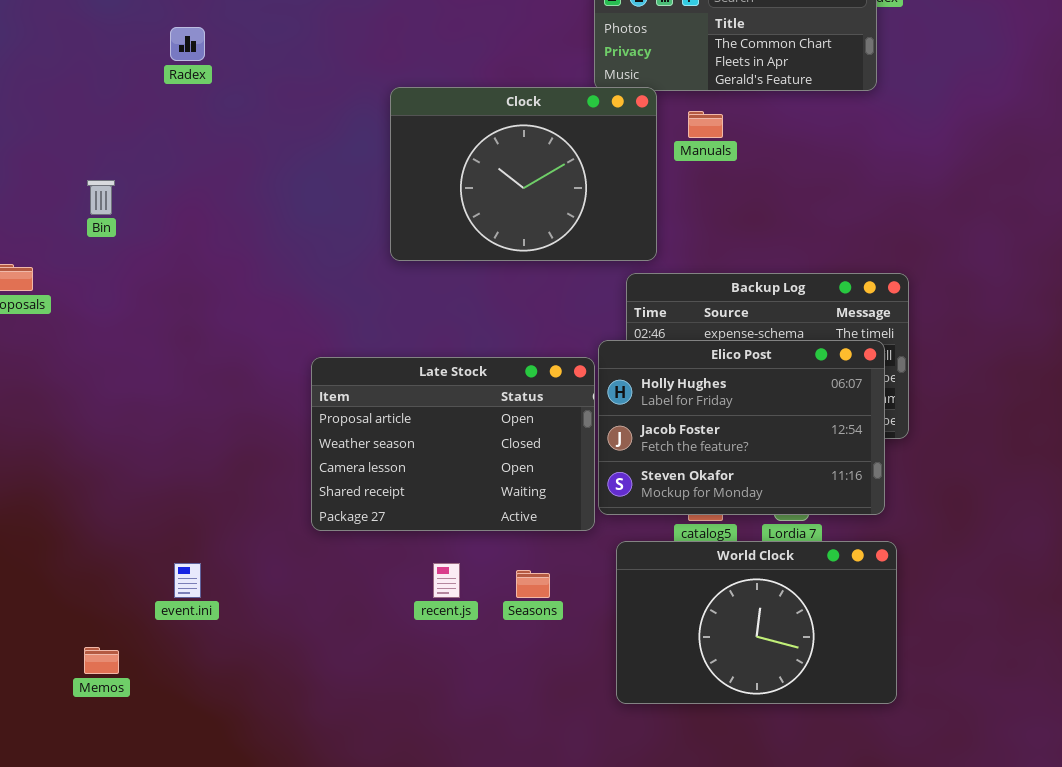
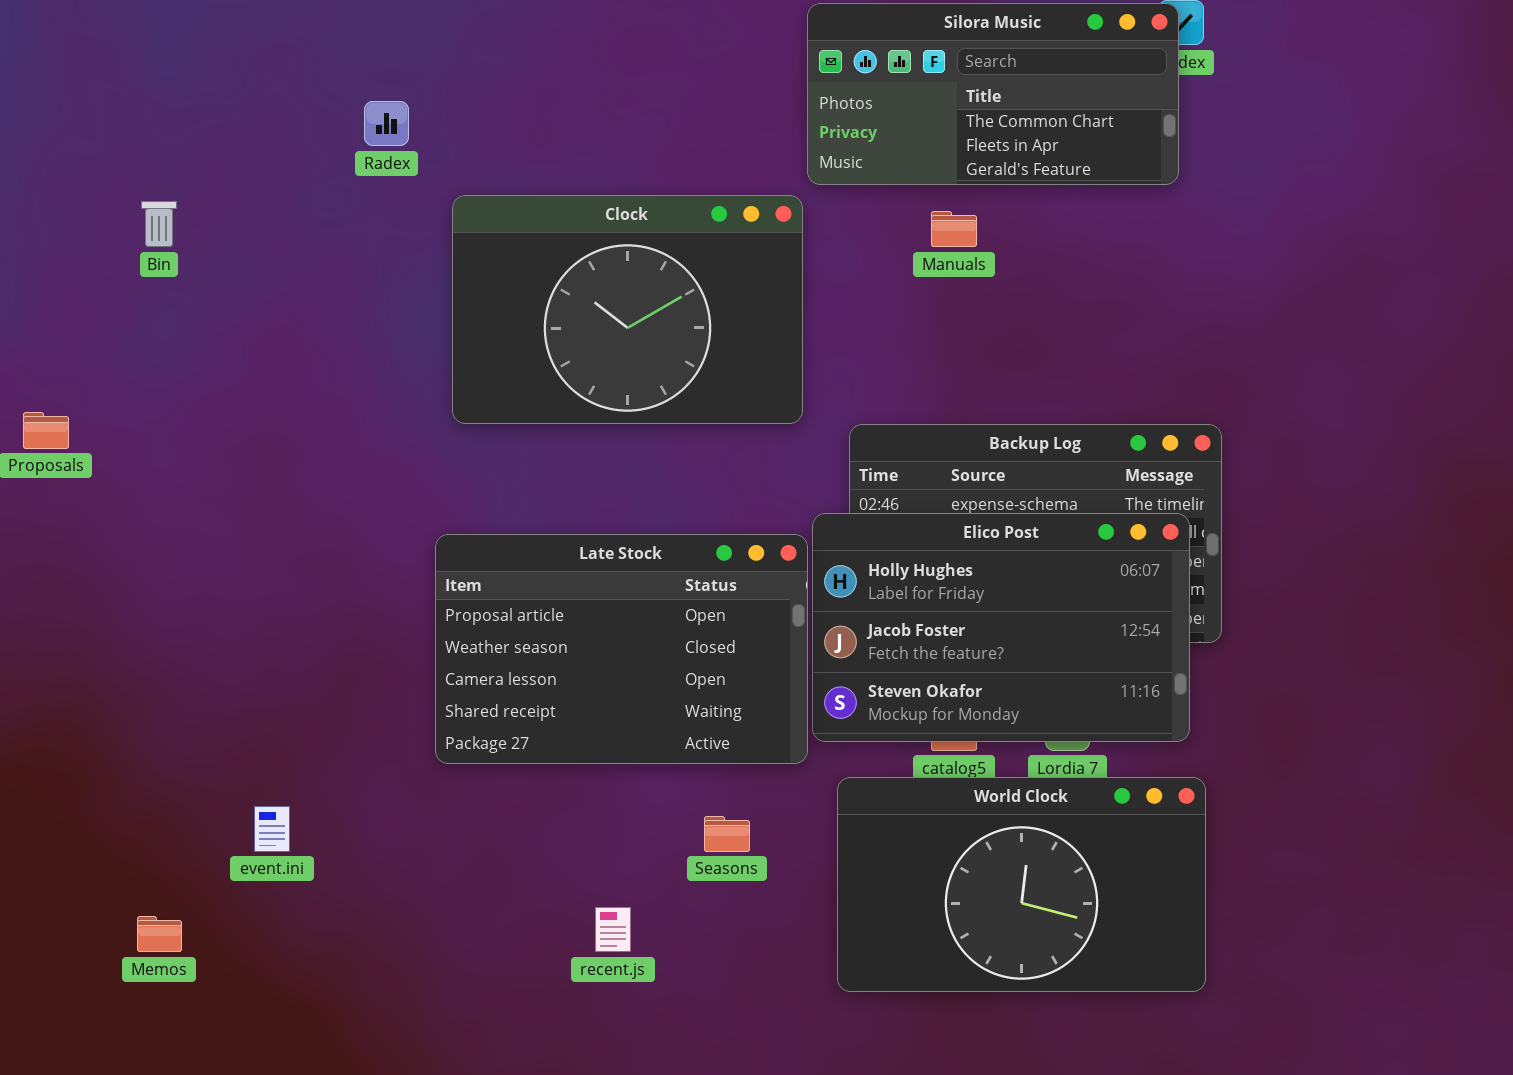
Radex: [170,27,205,61] -> [364,101,409,146], moved
Clock: [390,87,657,261] -> [452,195,803,424], moved
Bin: [87,180,115,215] -> [141,201,177,247], moved
recent.js: [433,563,460,598] -> [595,907,631,952], moved

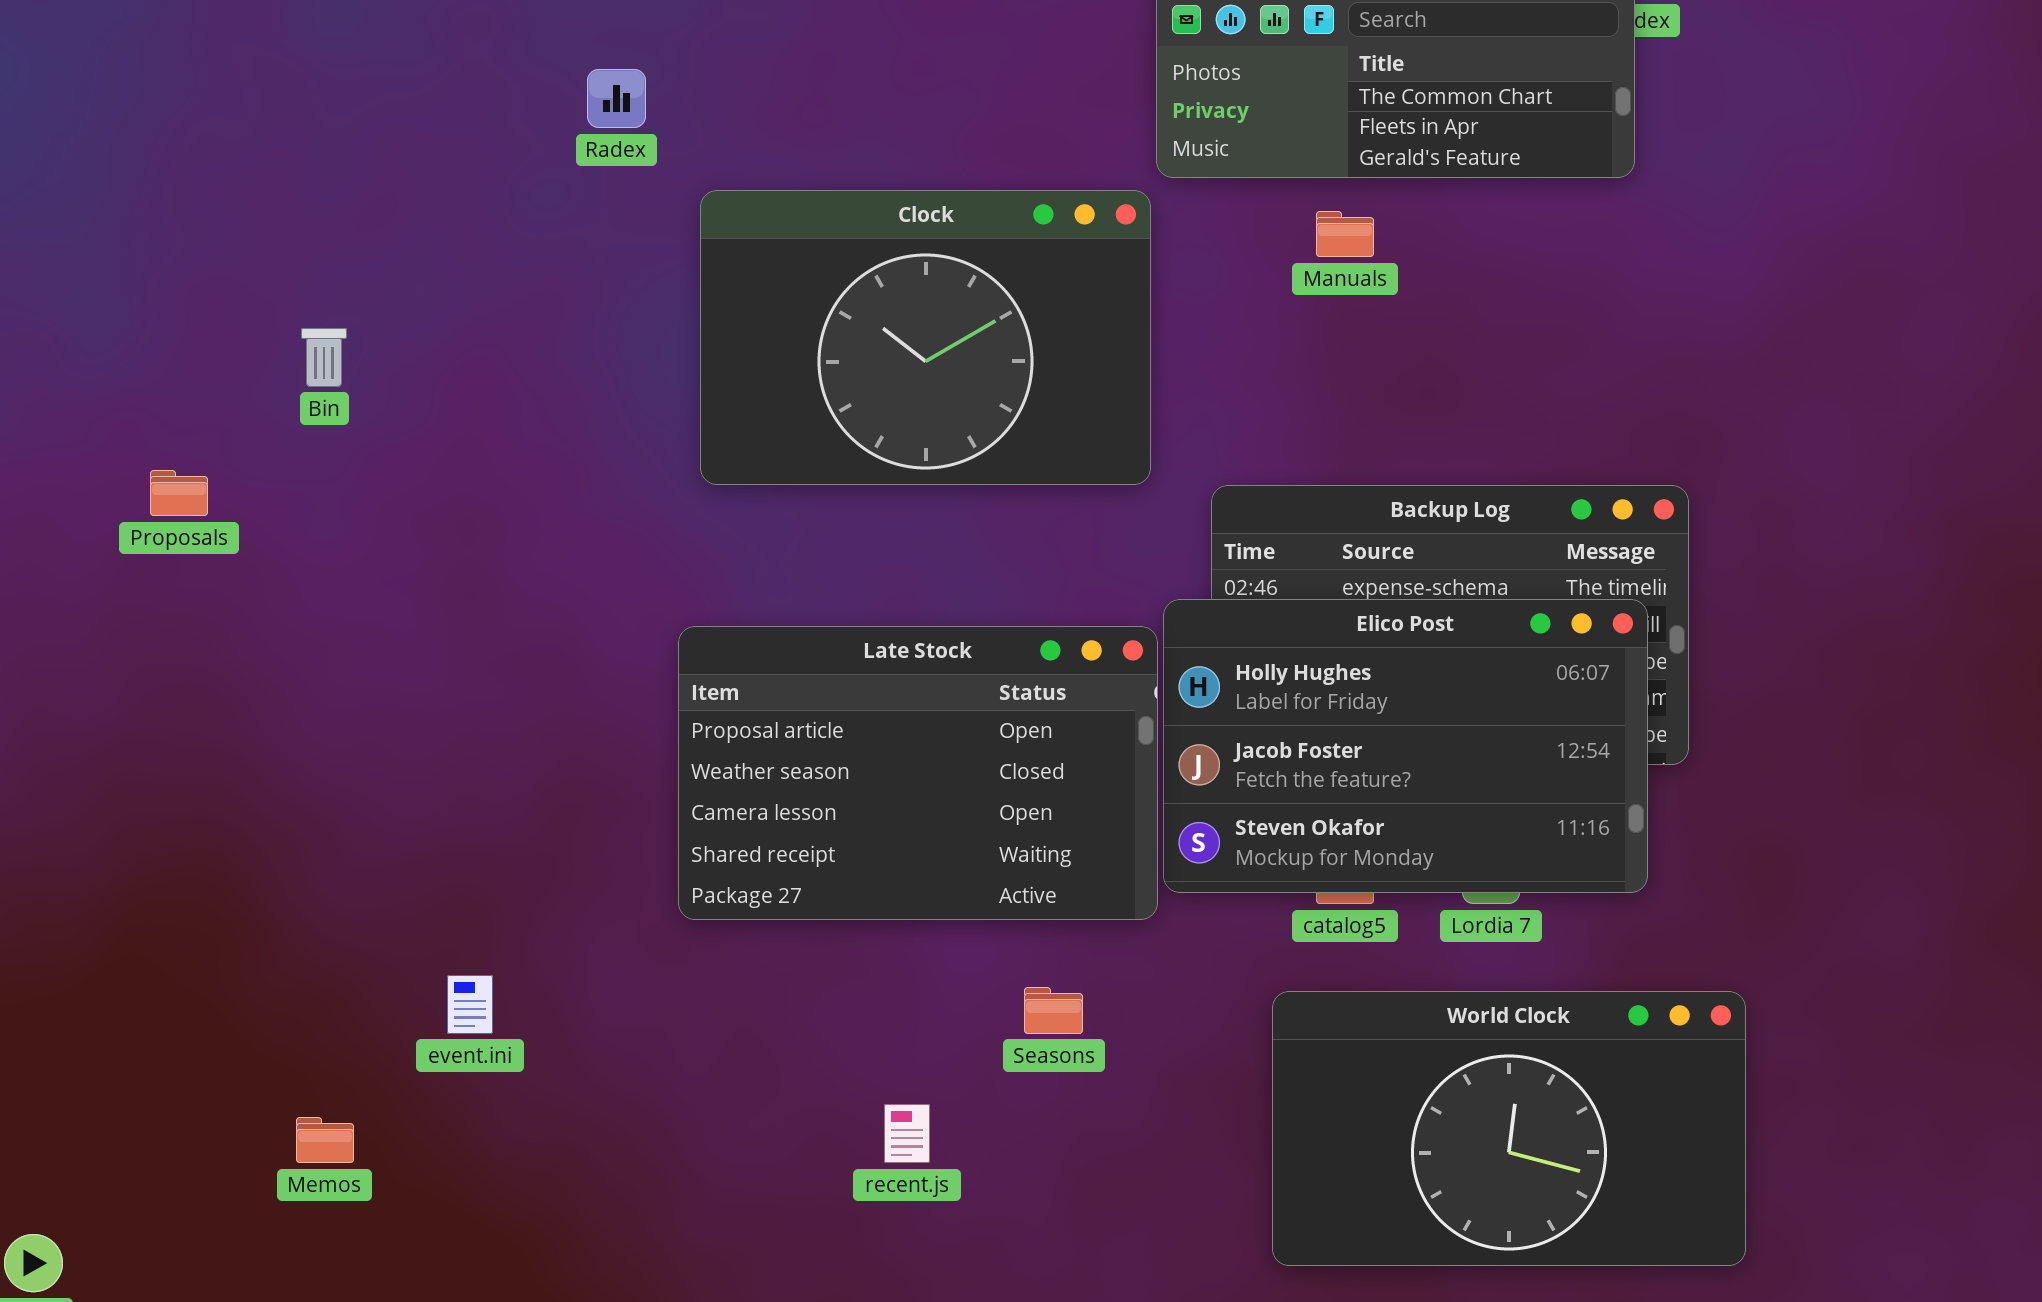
Bin: [141,201,177,247] -> [301,328,347,387], moved
World Clock: [837,777,1206,992] -> [1272,991,1746,1266], moved

